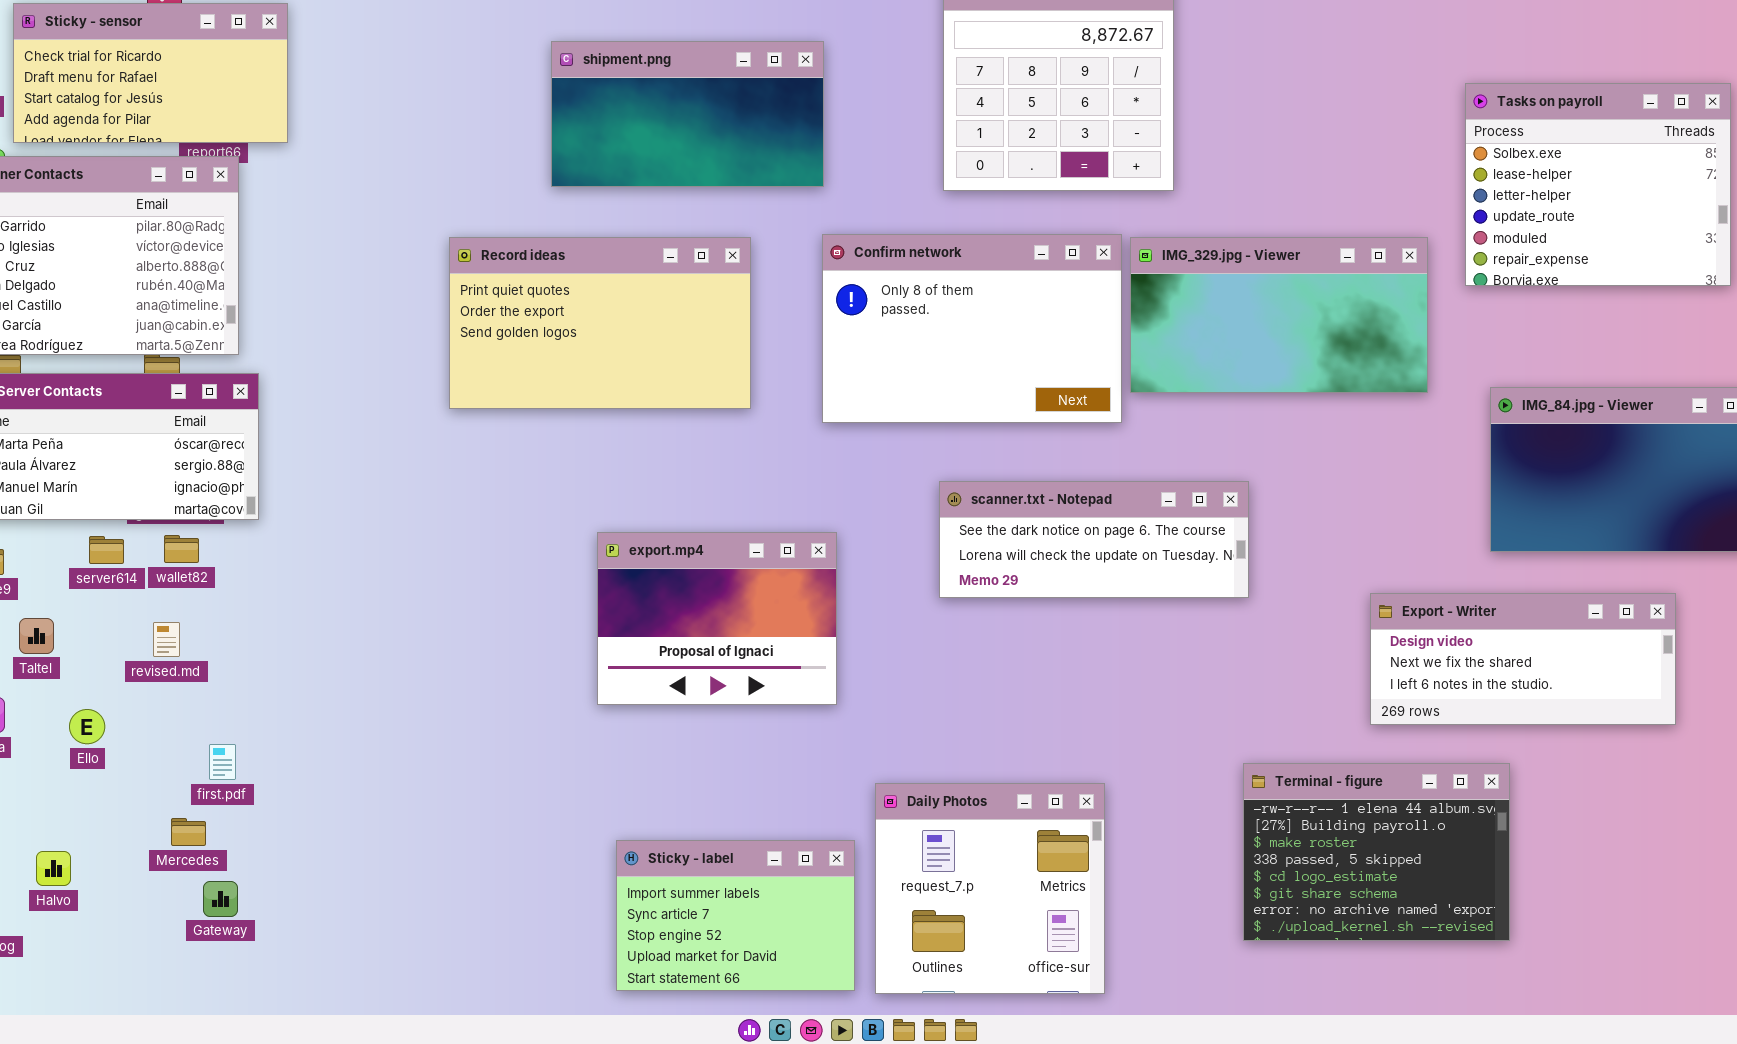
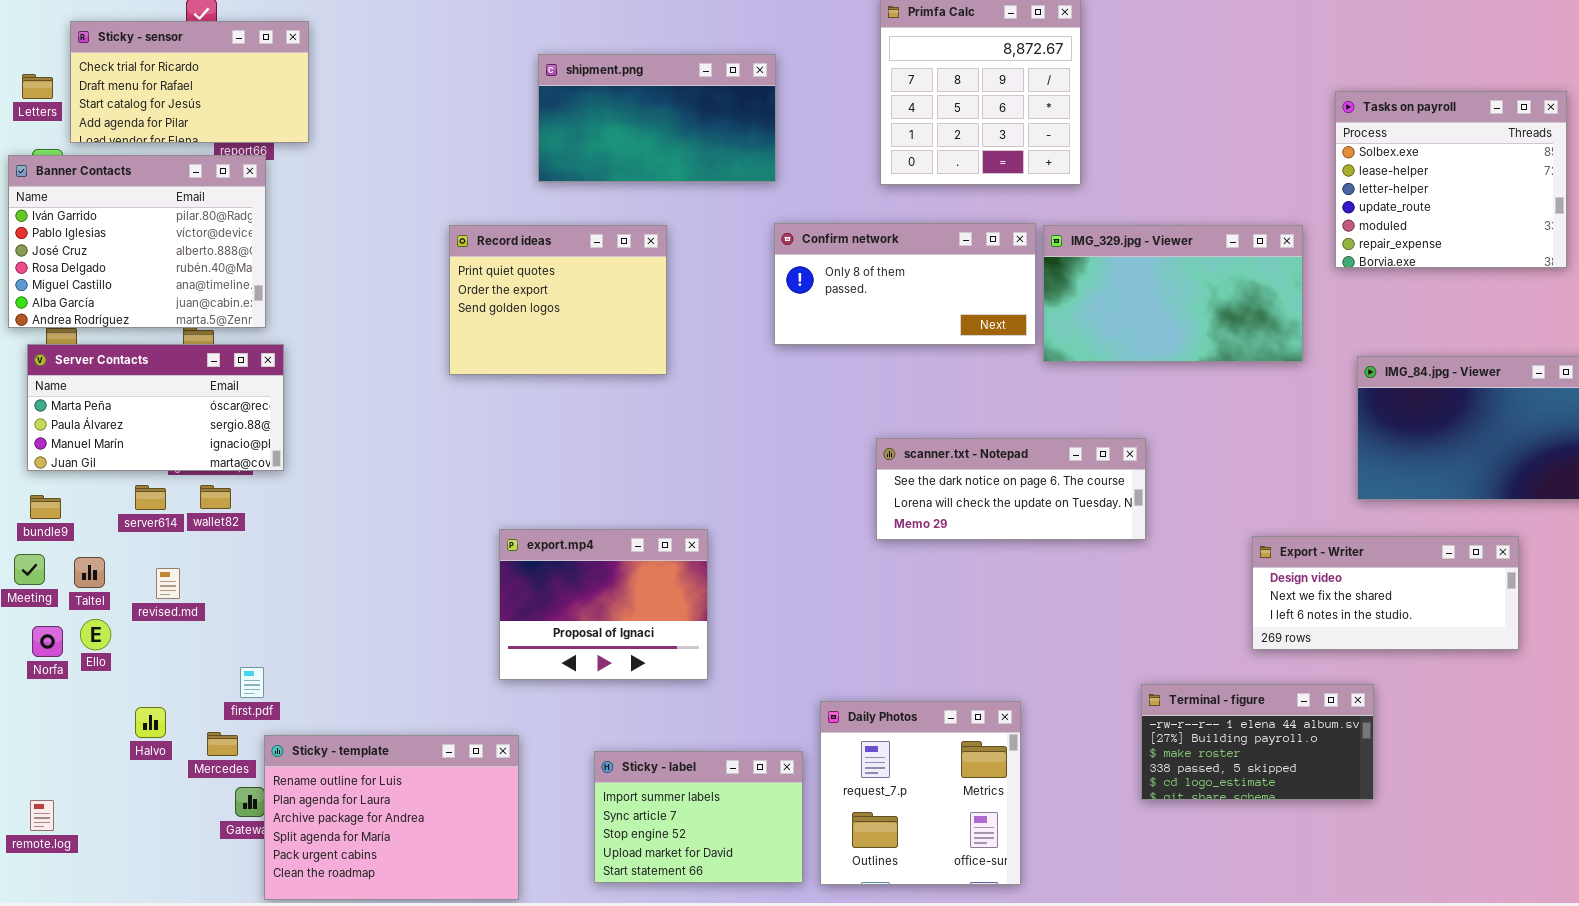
Confirm network: [822,234,1122,423] -> [774,223,1036,345], resized
Record ideas: [449,237,751,409] -> [449,225,667,375], resized
export.mp4: [597,532,837,705] -> [499,529,708,680], moved
revised.md: [153,622,180,657] -> [156,568,180,599], moved
Ello: [69,709,105,744] -> [80,619,111,650], moved
Terminal - figure: [1243,763,1510,941] -> [1141,684,1374,800], resized
Sticky - template: none -> [264,735,519,900], opened
Halvo: [36,851,71,886] -> [135,707,166,738], moved

